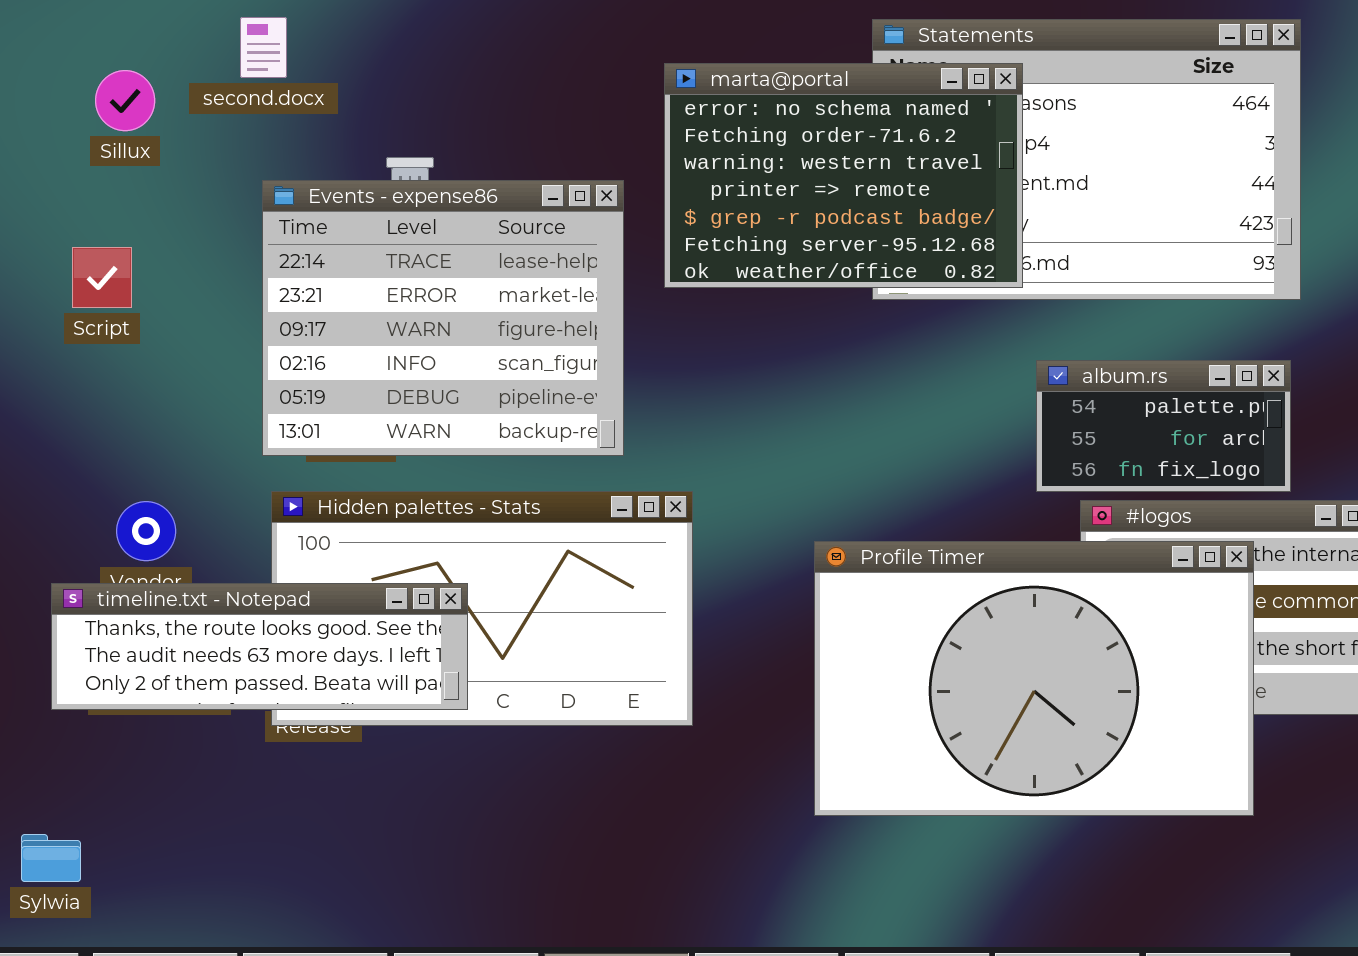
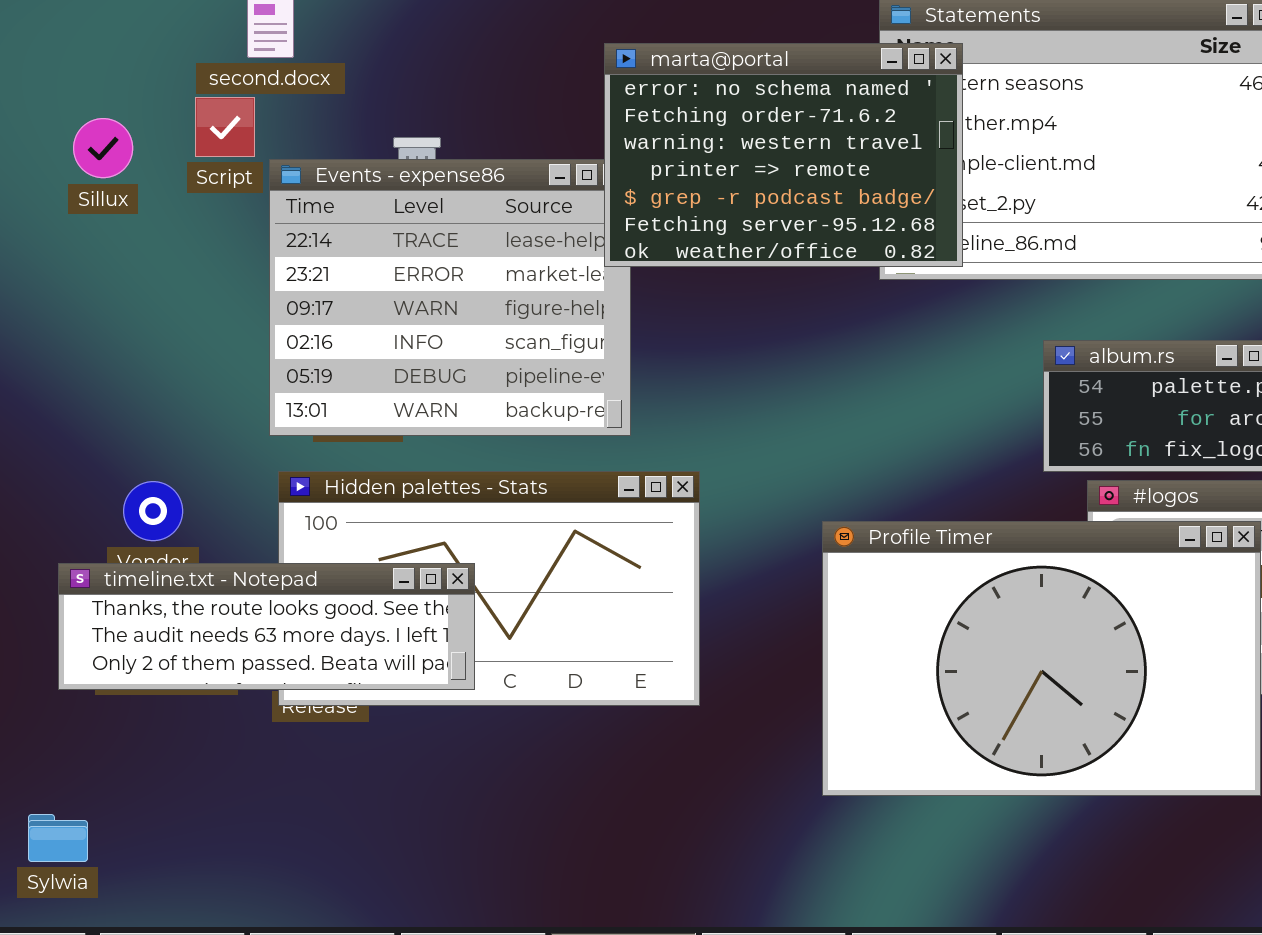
marta@portal: [664,63,1023,288] -> [604,43,963,267], moved
Sillux: [95,70,155,131] -> [73,118,133,178], moved
Script: [72,247,132,308] -> [195,97,255,157], moved

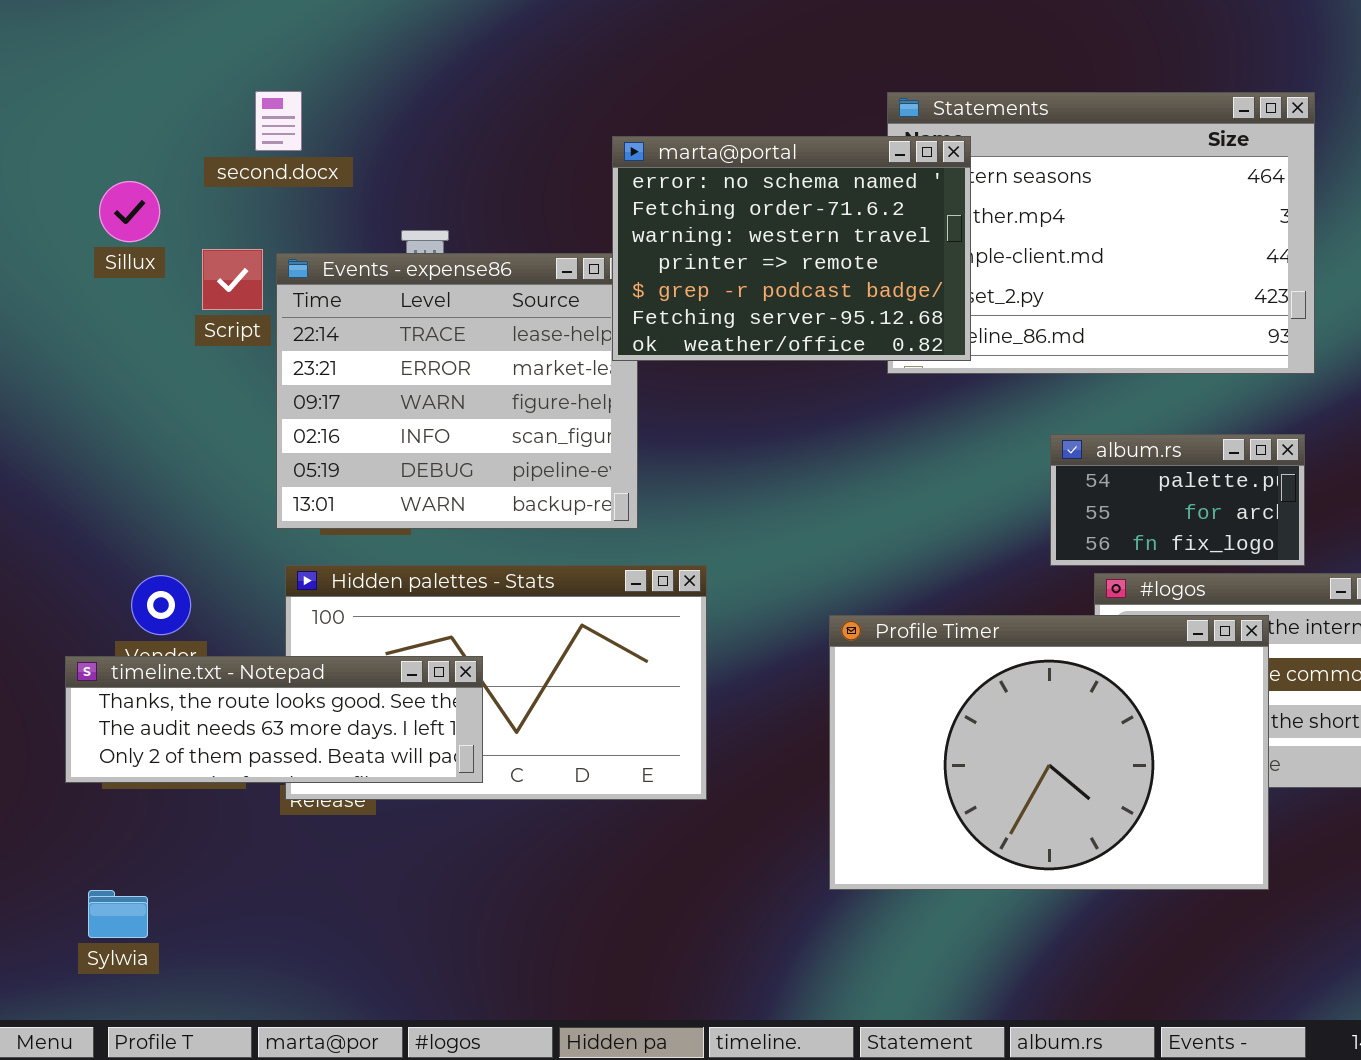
Script: [195,97,255,157] -> [202,249,263,310], moved
Sillux: [73,118,133,178] -> [99,181,160,242], moved
Sylwia: [28,814,88,862] -> [88,890,148,938], moved

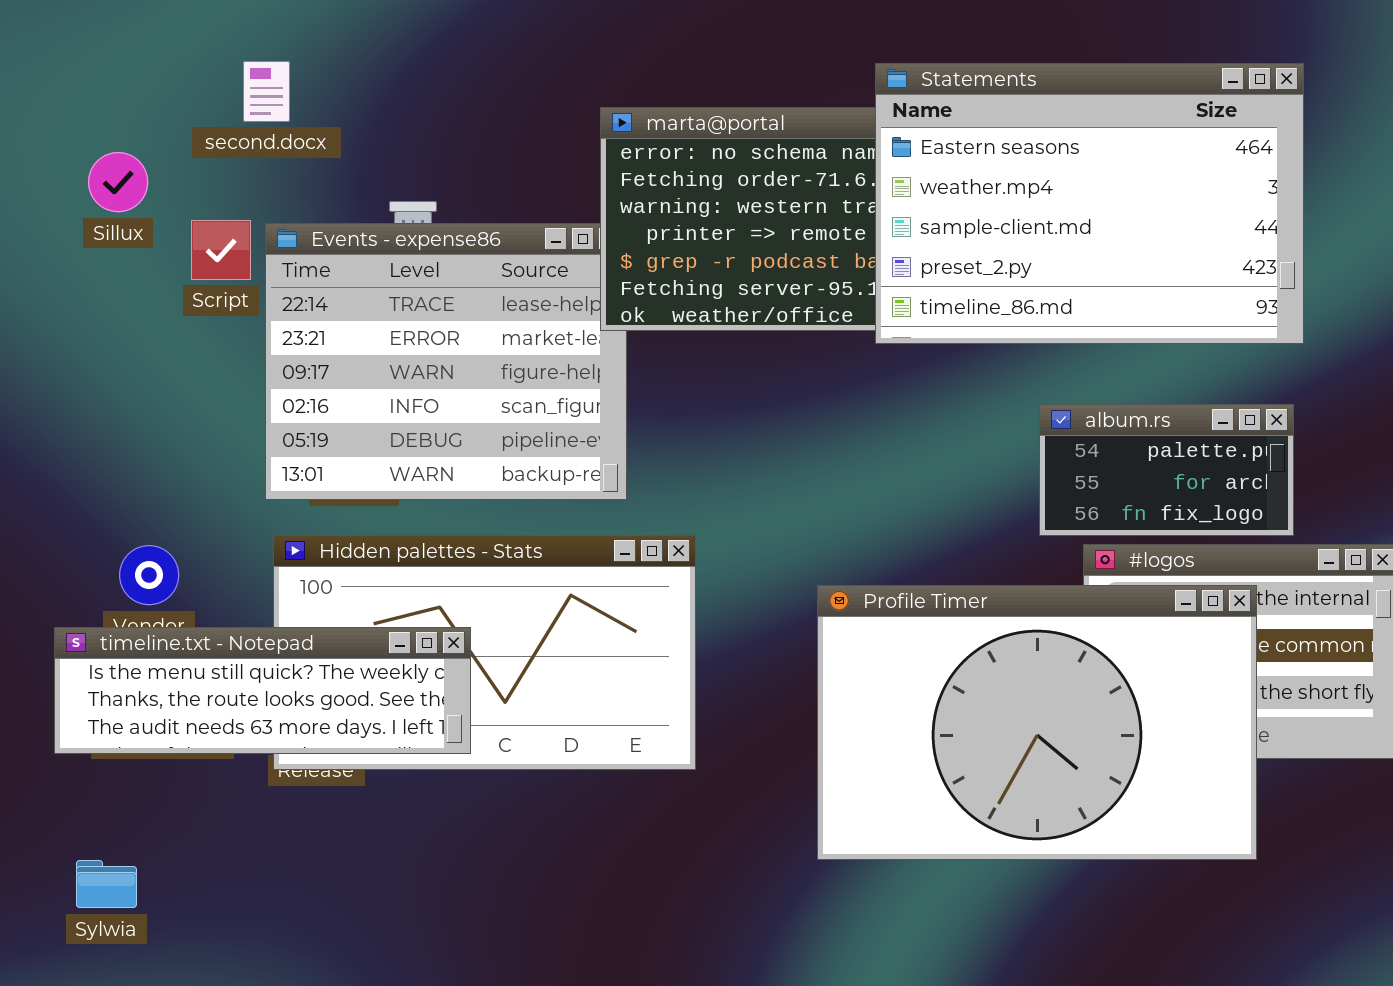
Statements: [887,92,1315,374] -> [875,63,1304,344], raised
timeline.txt - Notepad: [65,656,483,783] -> [54,627,471,754], scrolled up 1 row

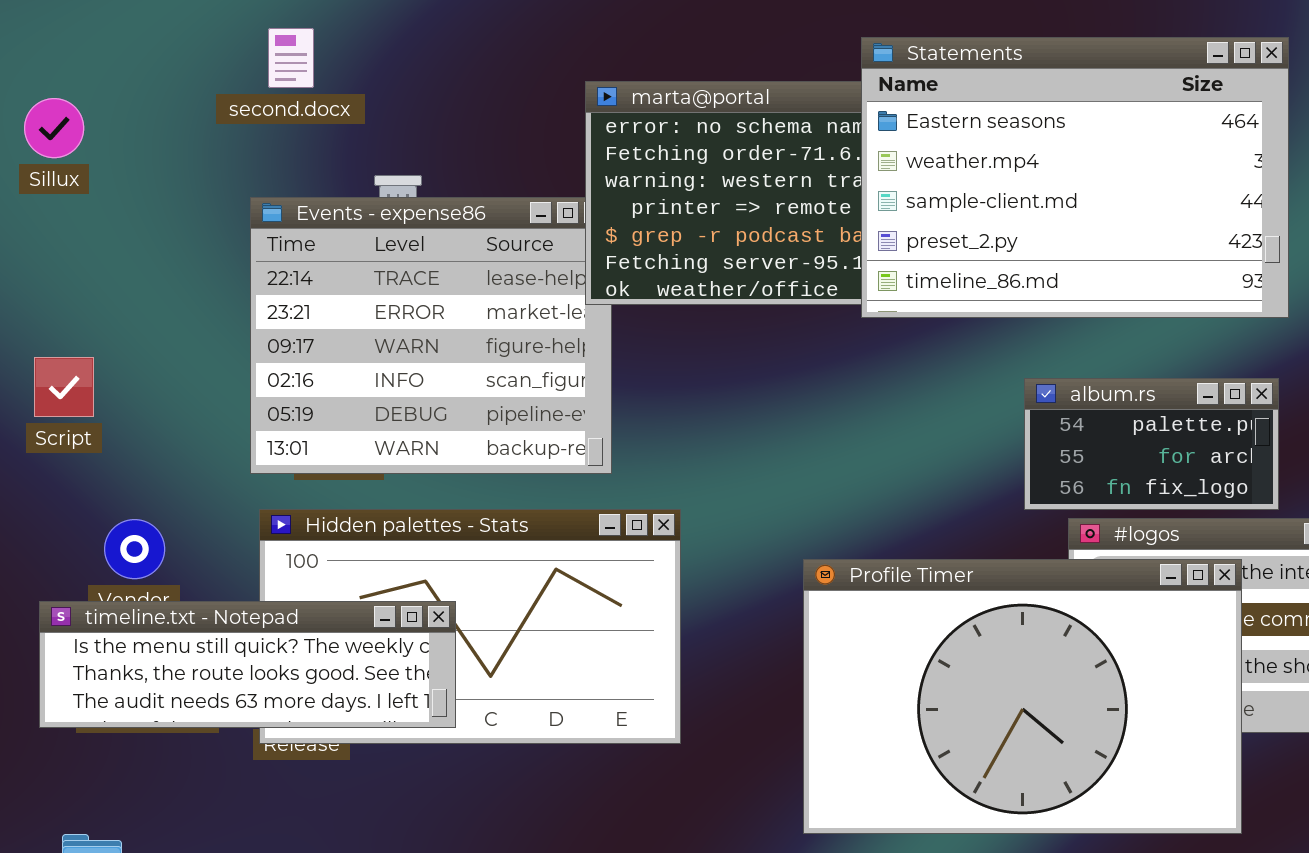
second.docx: [243,61,290,122] -> [268,28,314,88], moved
Sillux: [88,152,148,212] -> [24,98,84,158], moved
Script: [191,220,251,280] -> [34,357,94,417], moved

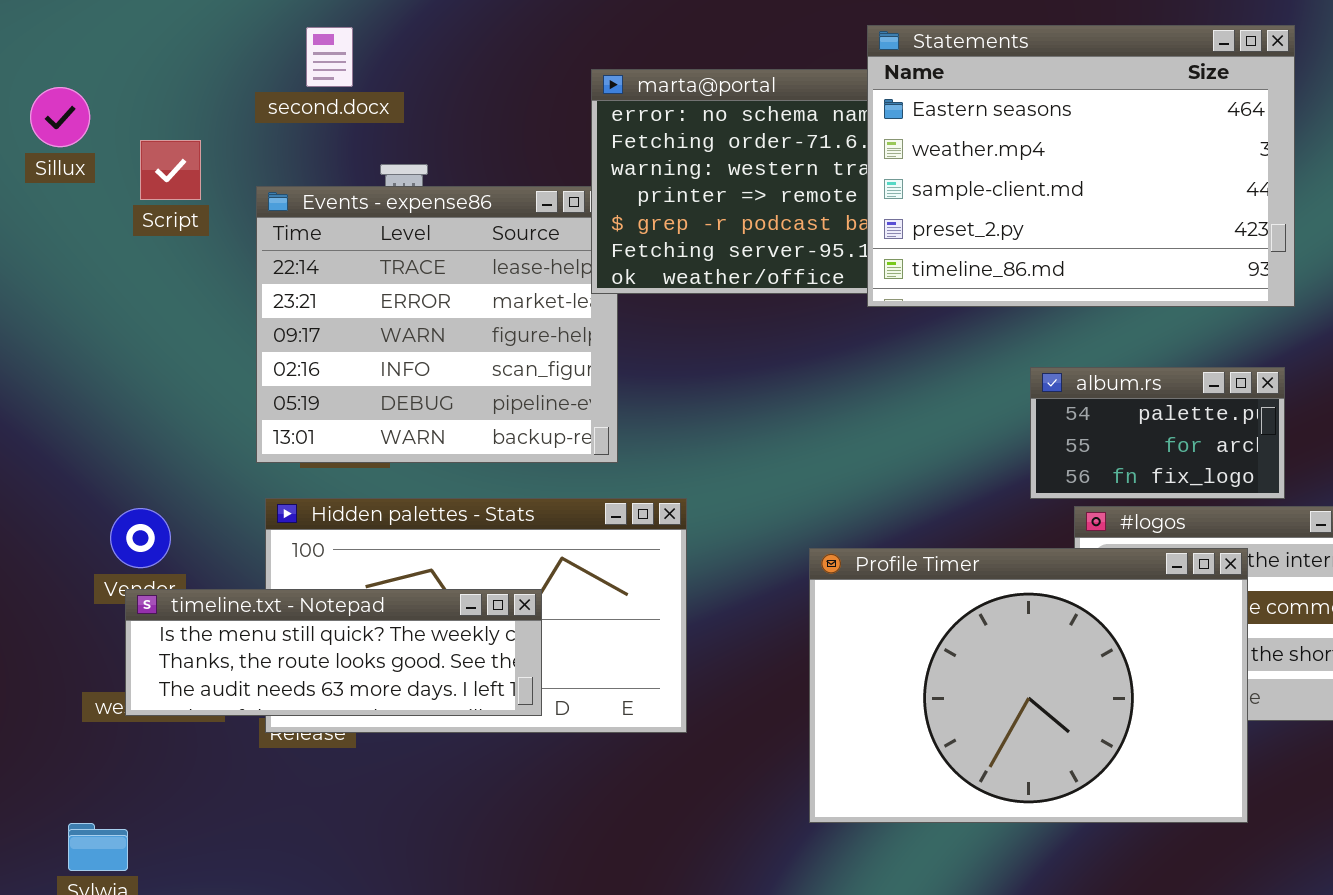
second.docx: [268,28,314,88] -> [306,27,353,87], moved
Script: [34,357,94,417] -> [140,140,201,200], moved
timeline.txt - Notepad: [39,601,456,728] -> [125,589,542,716], moved

